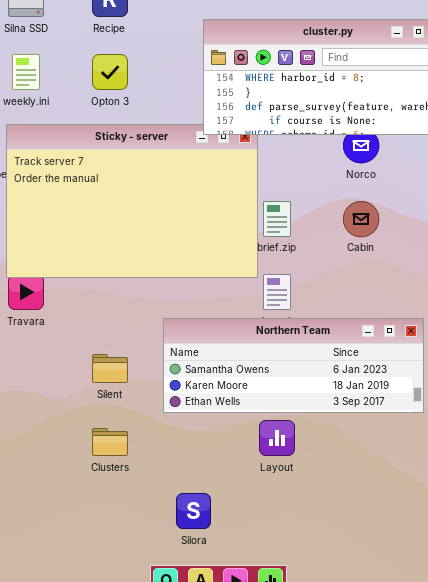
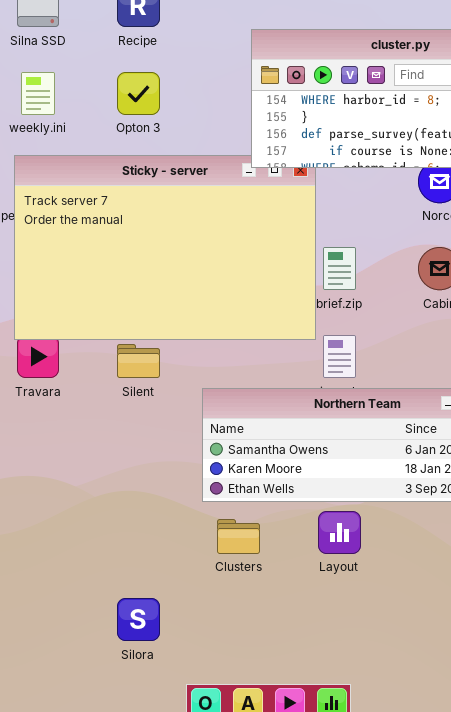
Silent: [92,354,128,383] -> [117,344,160,378], moved
Clusters: [92,428,128,456] -> [217,519,260,554], moved
Silora: [176,493,211,529] -> [117,598,160,641], moved

